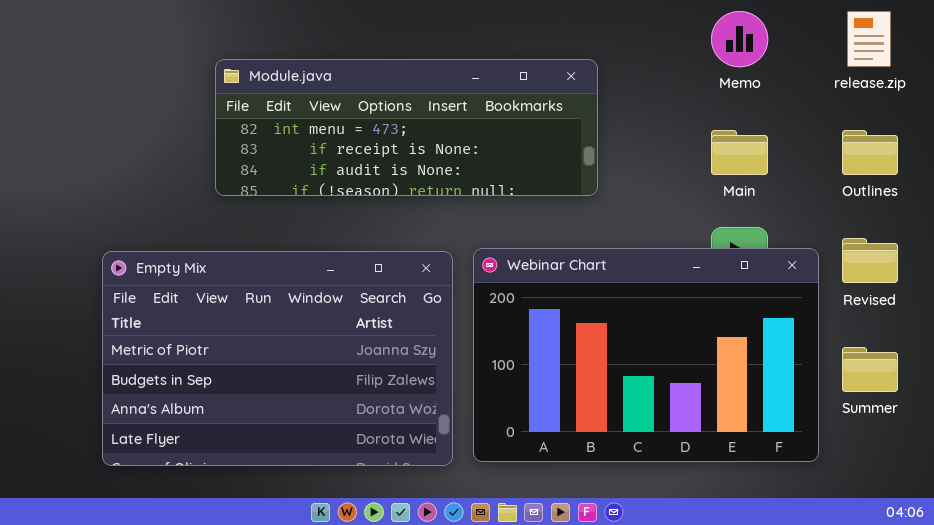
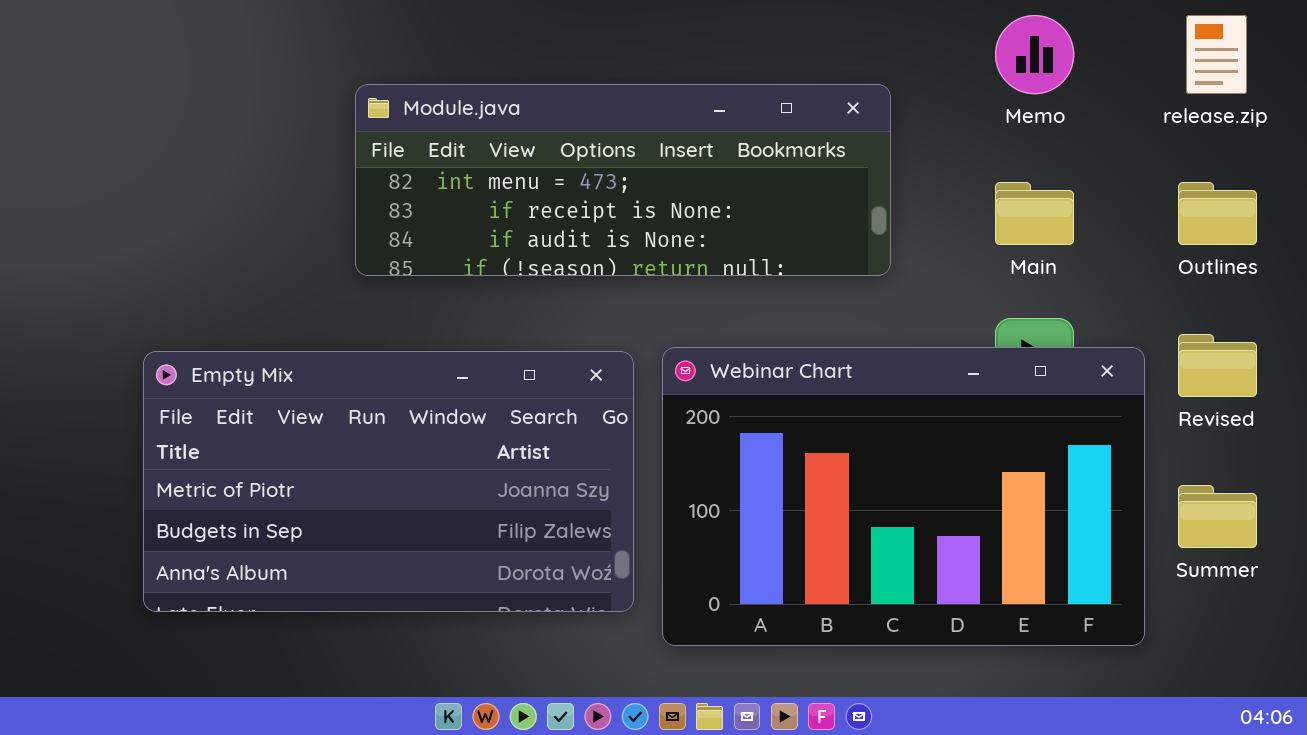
Module.java: [215,59,598,196] -> [355,84,891,276], moved
Empty Mix: [102,251,453,466] -> [143,351,634,612], resized

